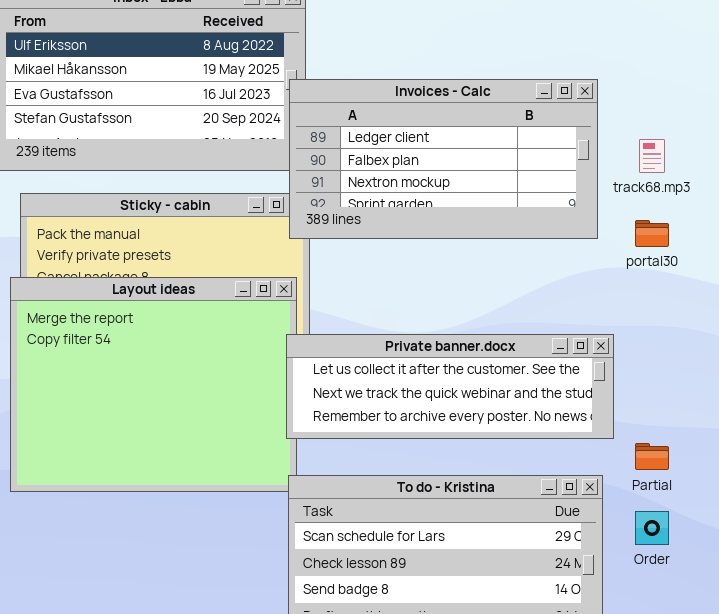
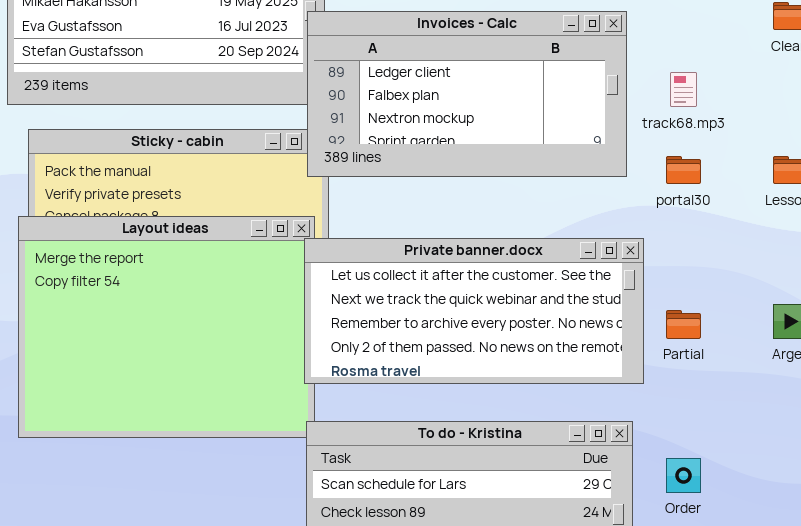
Private banner.docx: [286,334,614,439] -> [304,238,644,384], resized
Partial: [635,443,669,470] -> [666,310,701,339], moved

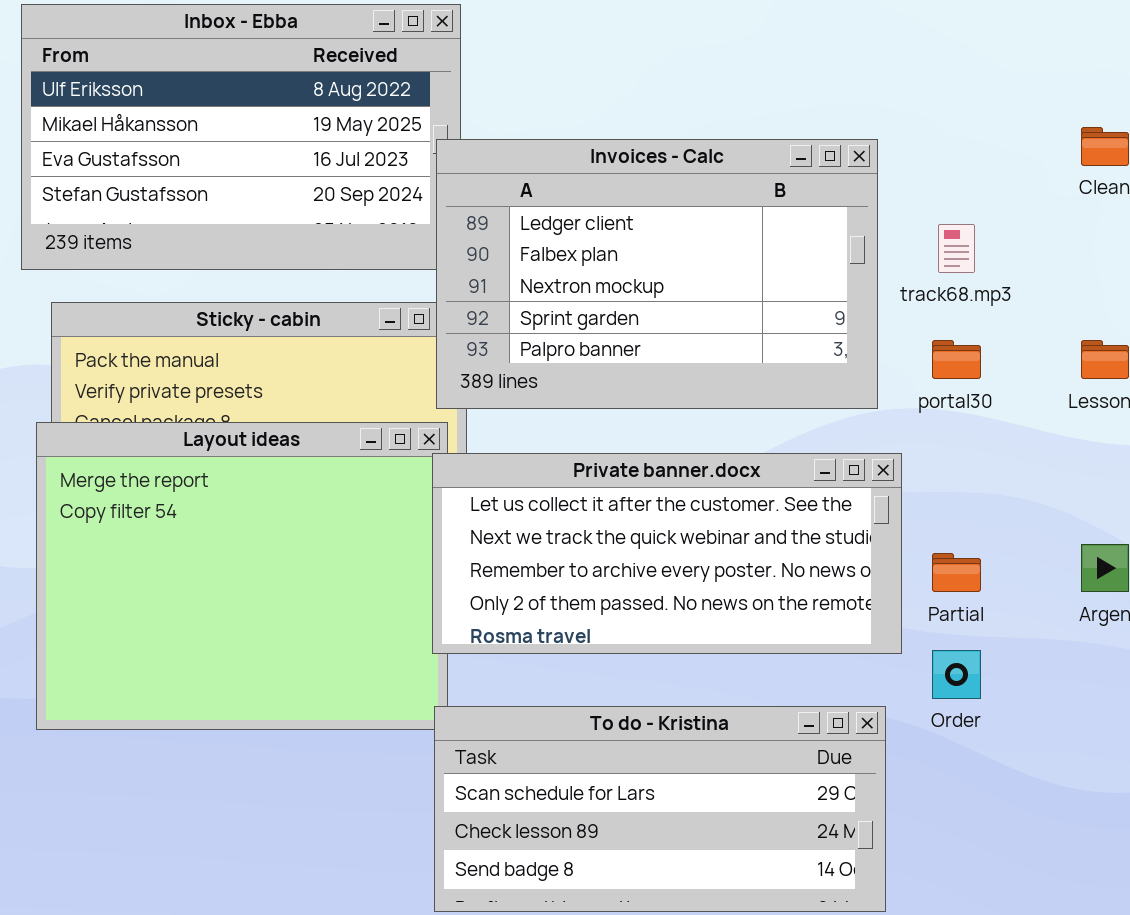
Invoices - Calc: [307,11,627,177] -> [436,139,878,409], resized
Order: [666,458,701,493] -> [932,650,981,699], moved

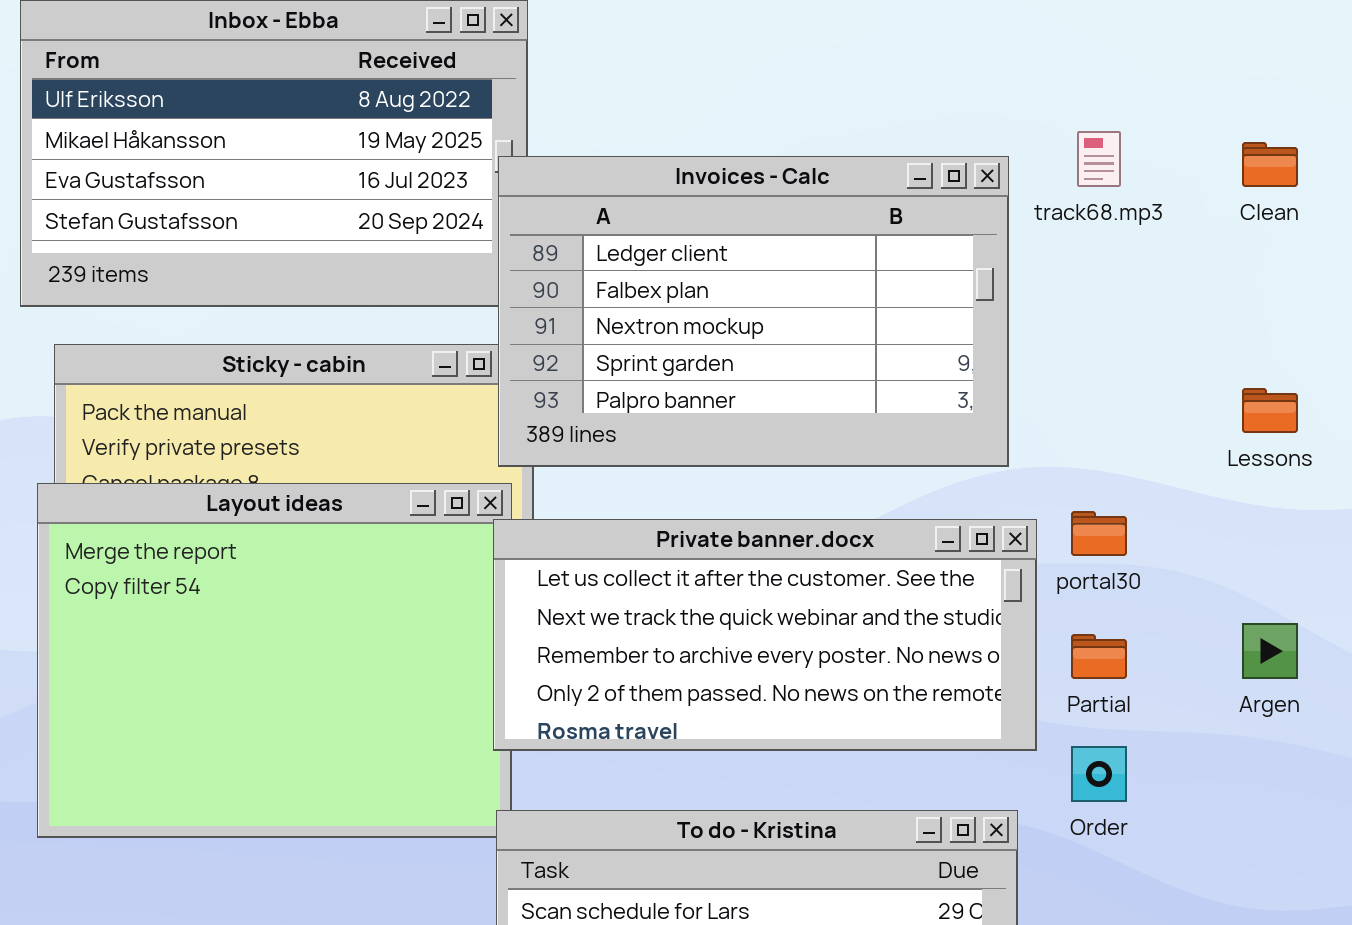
track68.mp3: [938,224,975,273] -> [1077,131,1121,187], moved
portal30: [932,340,981,379] -> [1071,511,1127,556], moved

